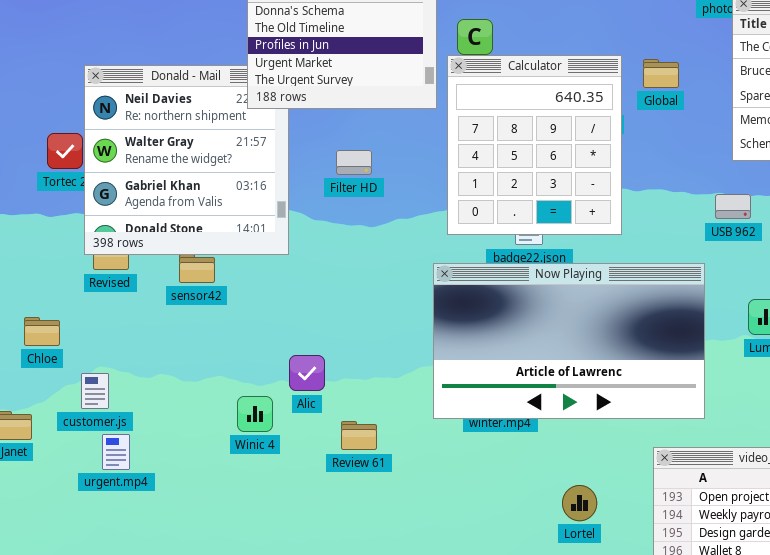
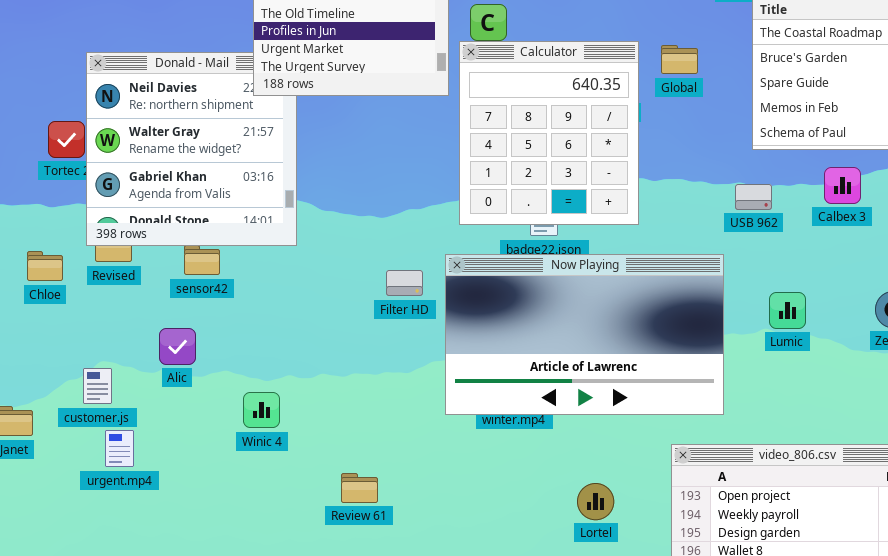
Filter HD: [336,150,372,175] -> [386,270,423,296], moved
Chloe: [24,317,60,346] -> [27,251,63,281], moved
Alic: [289,355,325,391] -> [159,328,196,365], moved
Review 61: [341,421,377,450] -> [341,473,378,503], moved

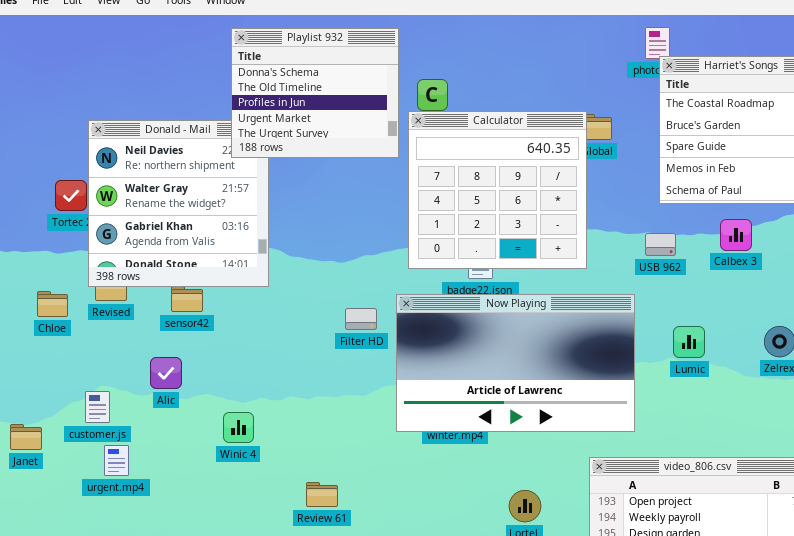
Calculator: [459,41,639,225] -> [408,111,587,269], resized

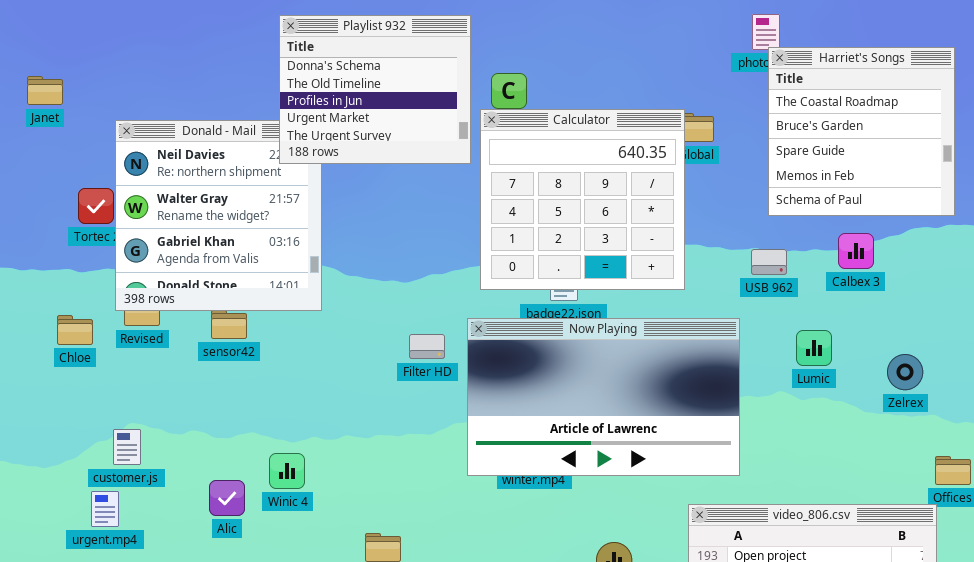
Lumic: [673,326,705,358] -> [796,330,832,366], moved
Alic: [150,357,182,389] -> [209,480,245,516], moved
Janet: [10,424,42,450] -> [27,76,63,105], moved
urgent.mp4: [104,445,129,476] -> [91,491,119,527], moved

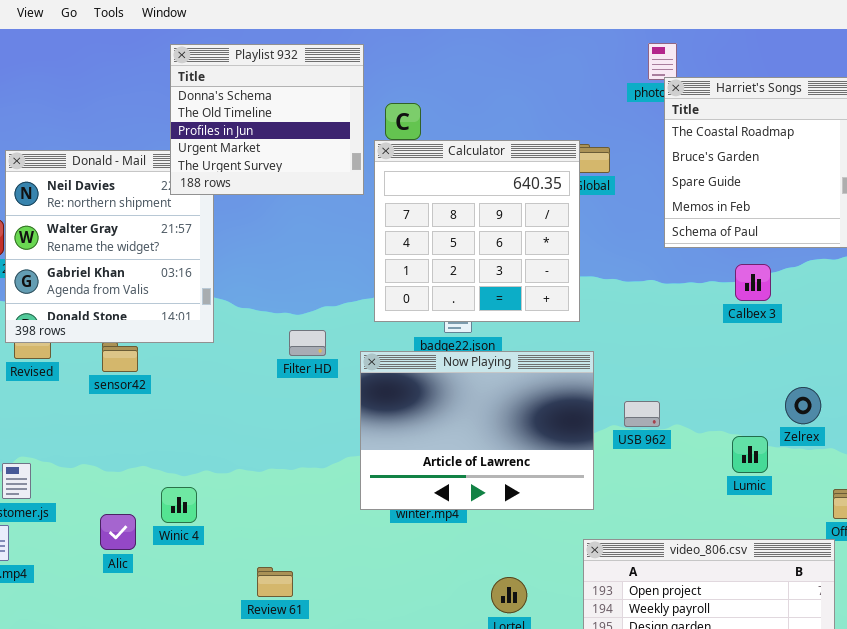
USB 962: [751,249,787,275] -> [624,401,660,427], moved
Now Playing: [467,318,740,476] -> [360,351,594,510], resized
Lumic: [796,330,832,366] -> [732,436,768,473], moved
Filter HD: [409,334,445,359] -> [289,330,326,356], moved

